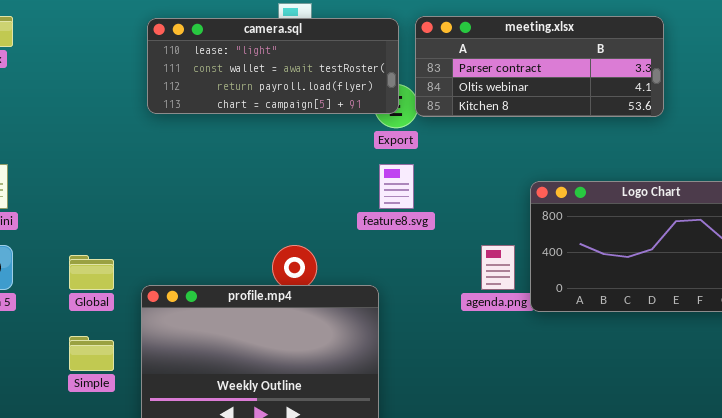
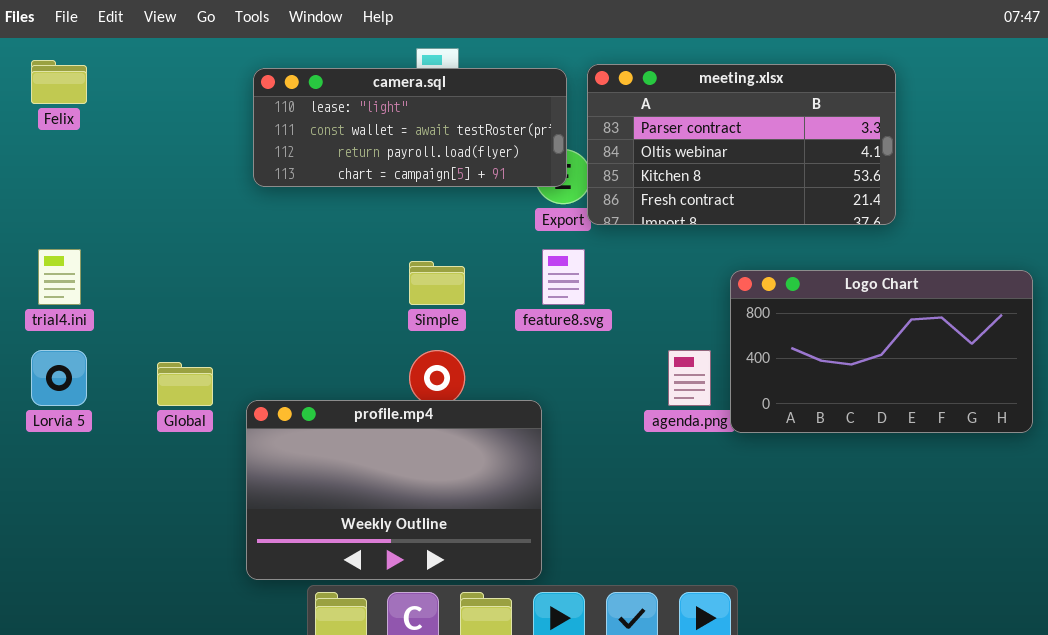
meeting.xlsx: [415,16,664,117] -> [587,64,896,225], resized
Simple: [69,336,114,371] -> [409,261,465,305], moved

